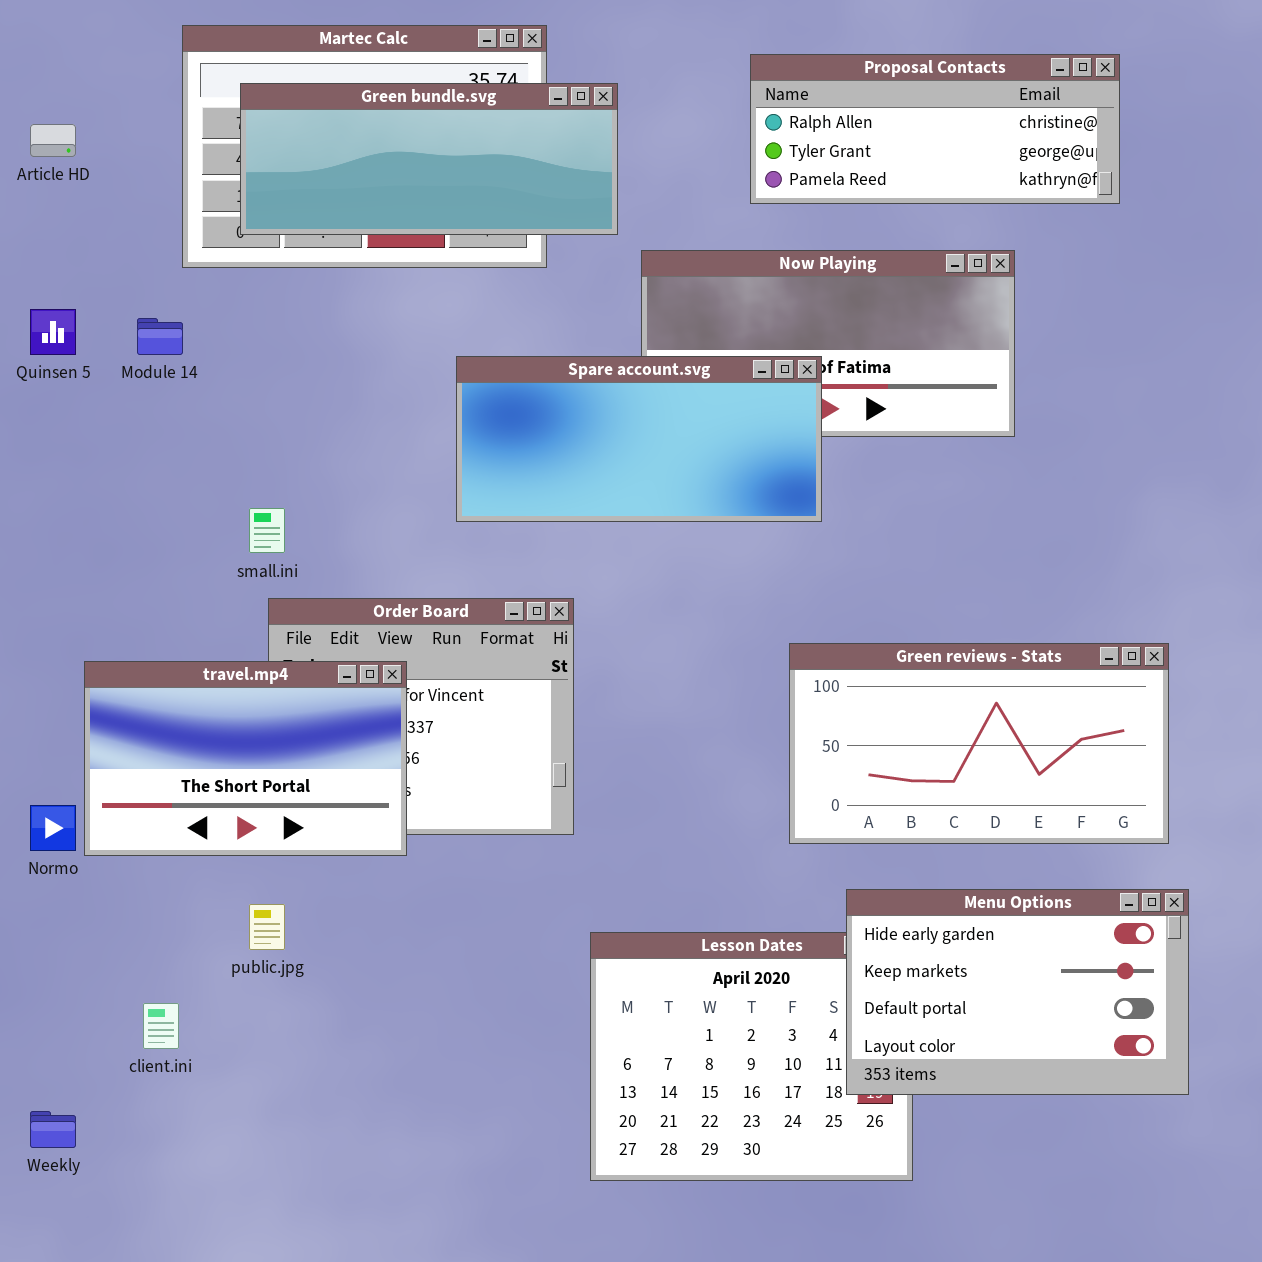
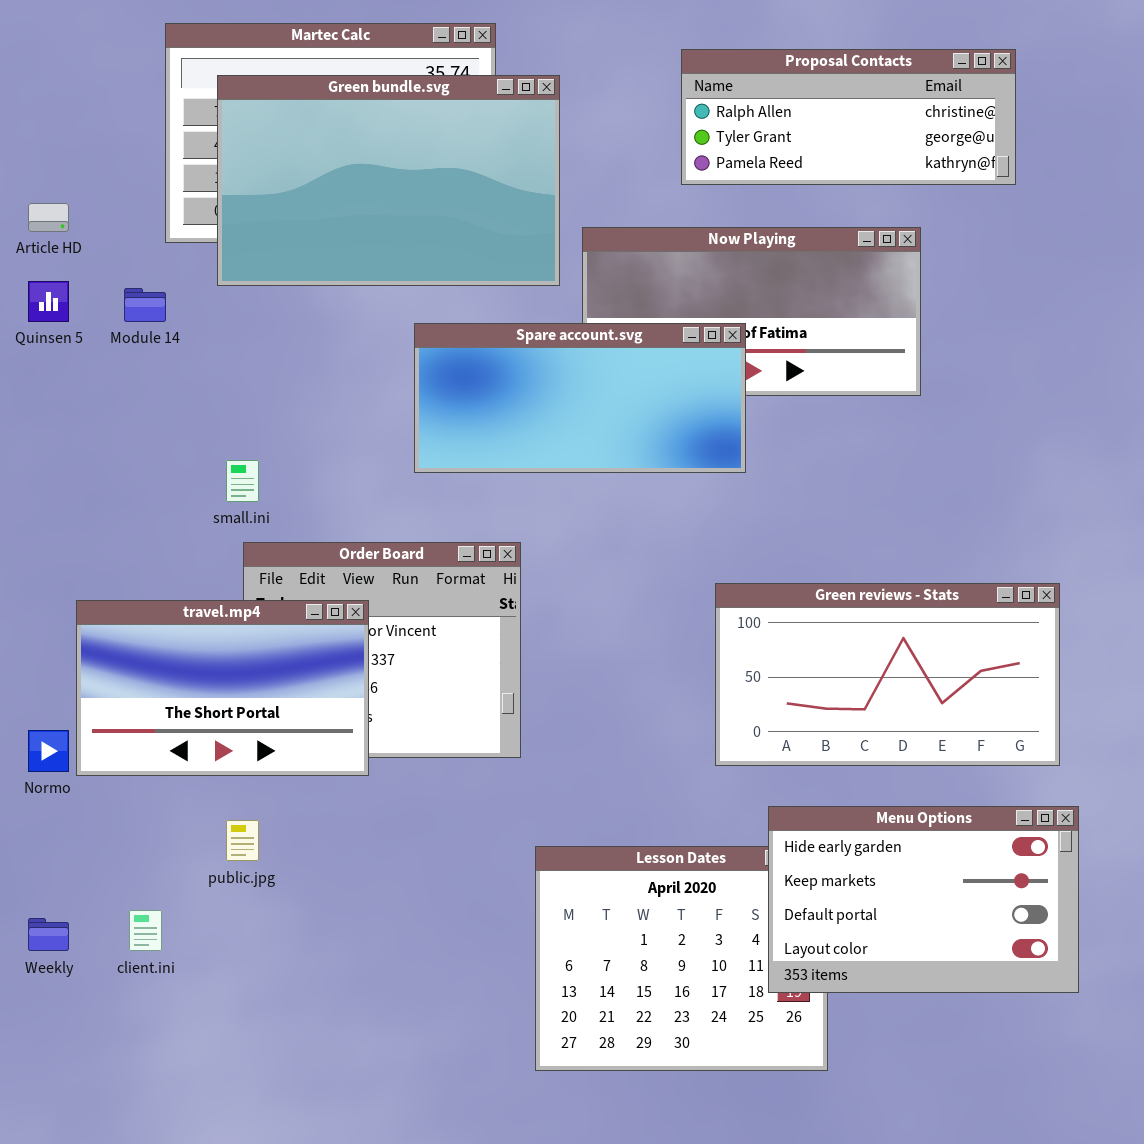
Green bundle.svg: [240,83,618,235] -> [217,75,560,286], resized
Article HD: [30,124,76,157] -> [28,203,69,232], moved
Weekly: [30,1111,76,1148] -> [28,918,69,951], moved

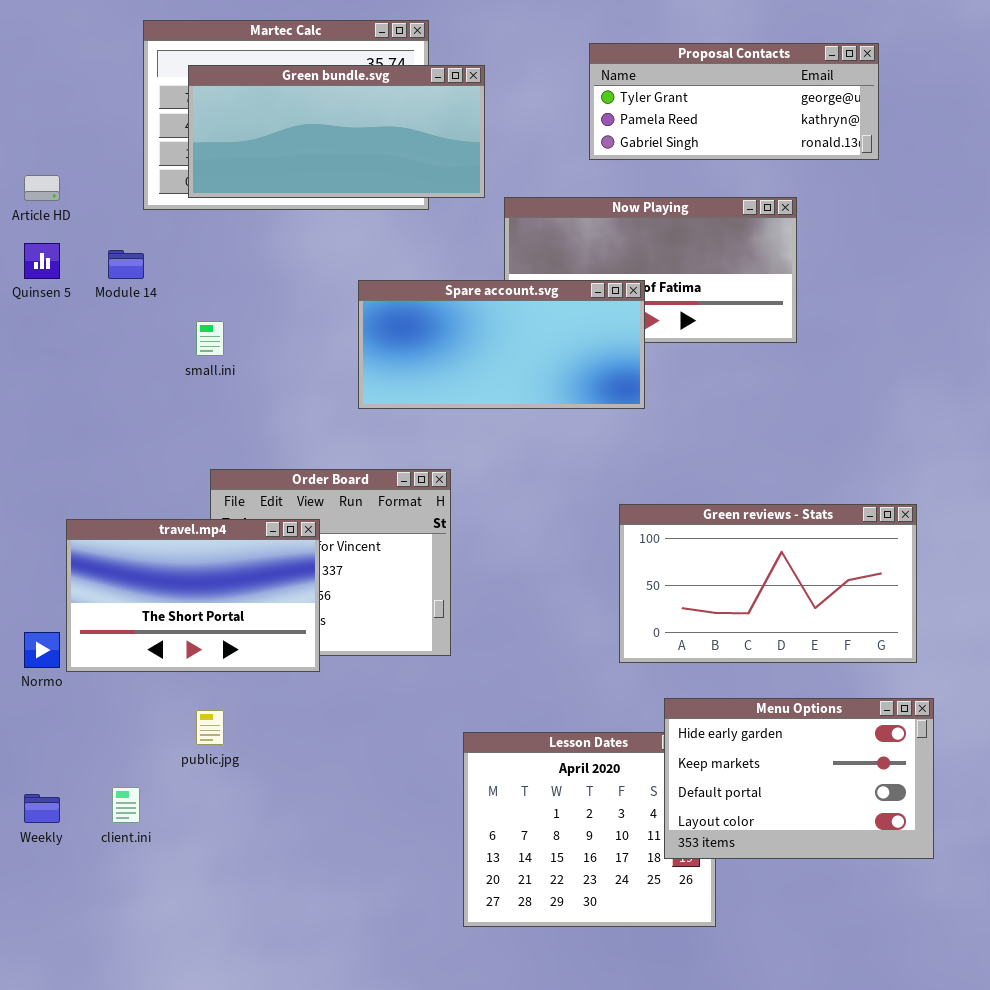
Proposal Contacts: [681,49,1016,185] -> [589,43,879,160], scrolled down 1 row
Green bundle.svg: [217,75,560,286] -> [188,65,485,198], resized
small.ini: [226,460,259,502] -> [196,321,224,356], moved

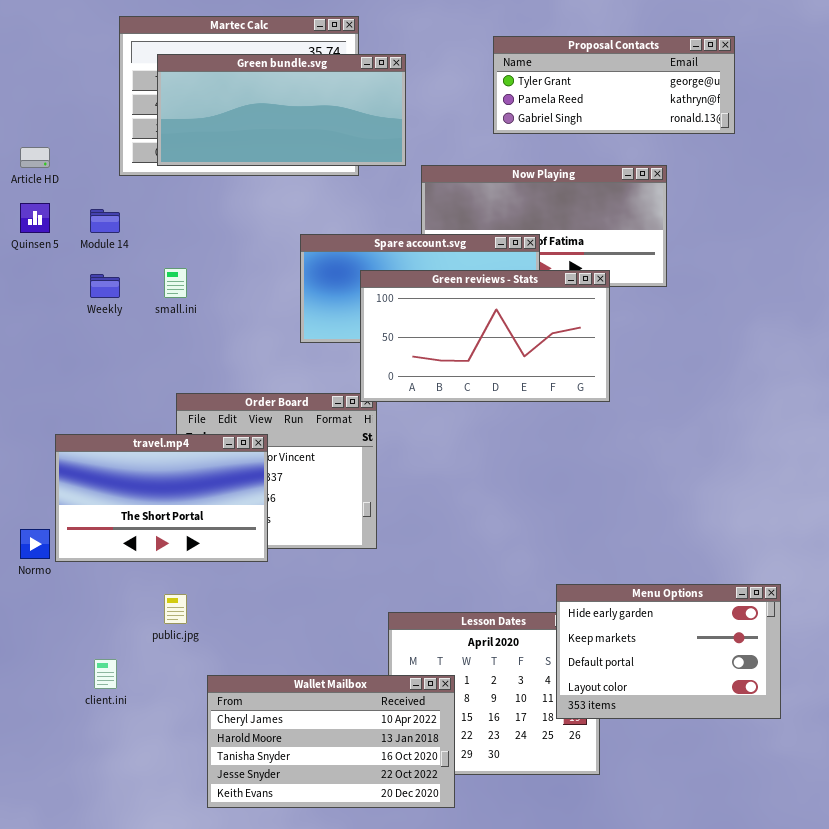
Green reviews - Stats: [619,504,917,663] -> [360,270,610,402], moved
Weekly: [24,794,60,823] -> [90,274,120,298], moved
Wallet Mailbox: none -> [207,675,455,808], opened

